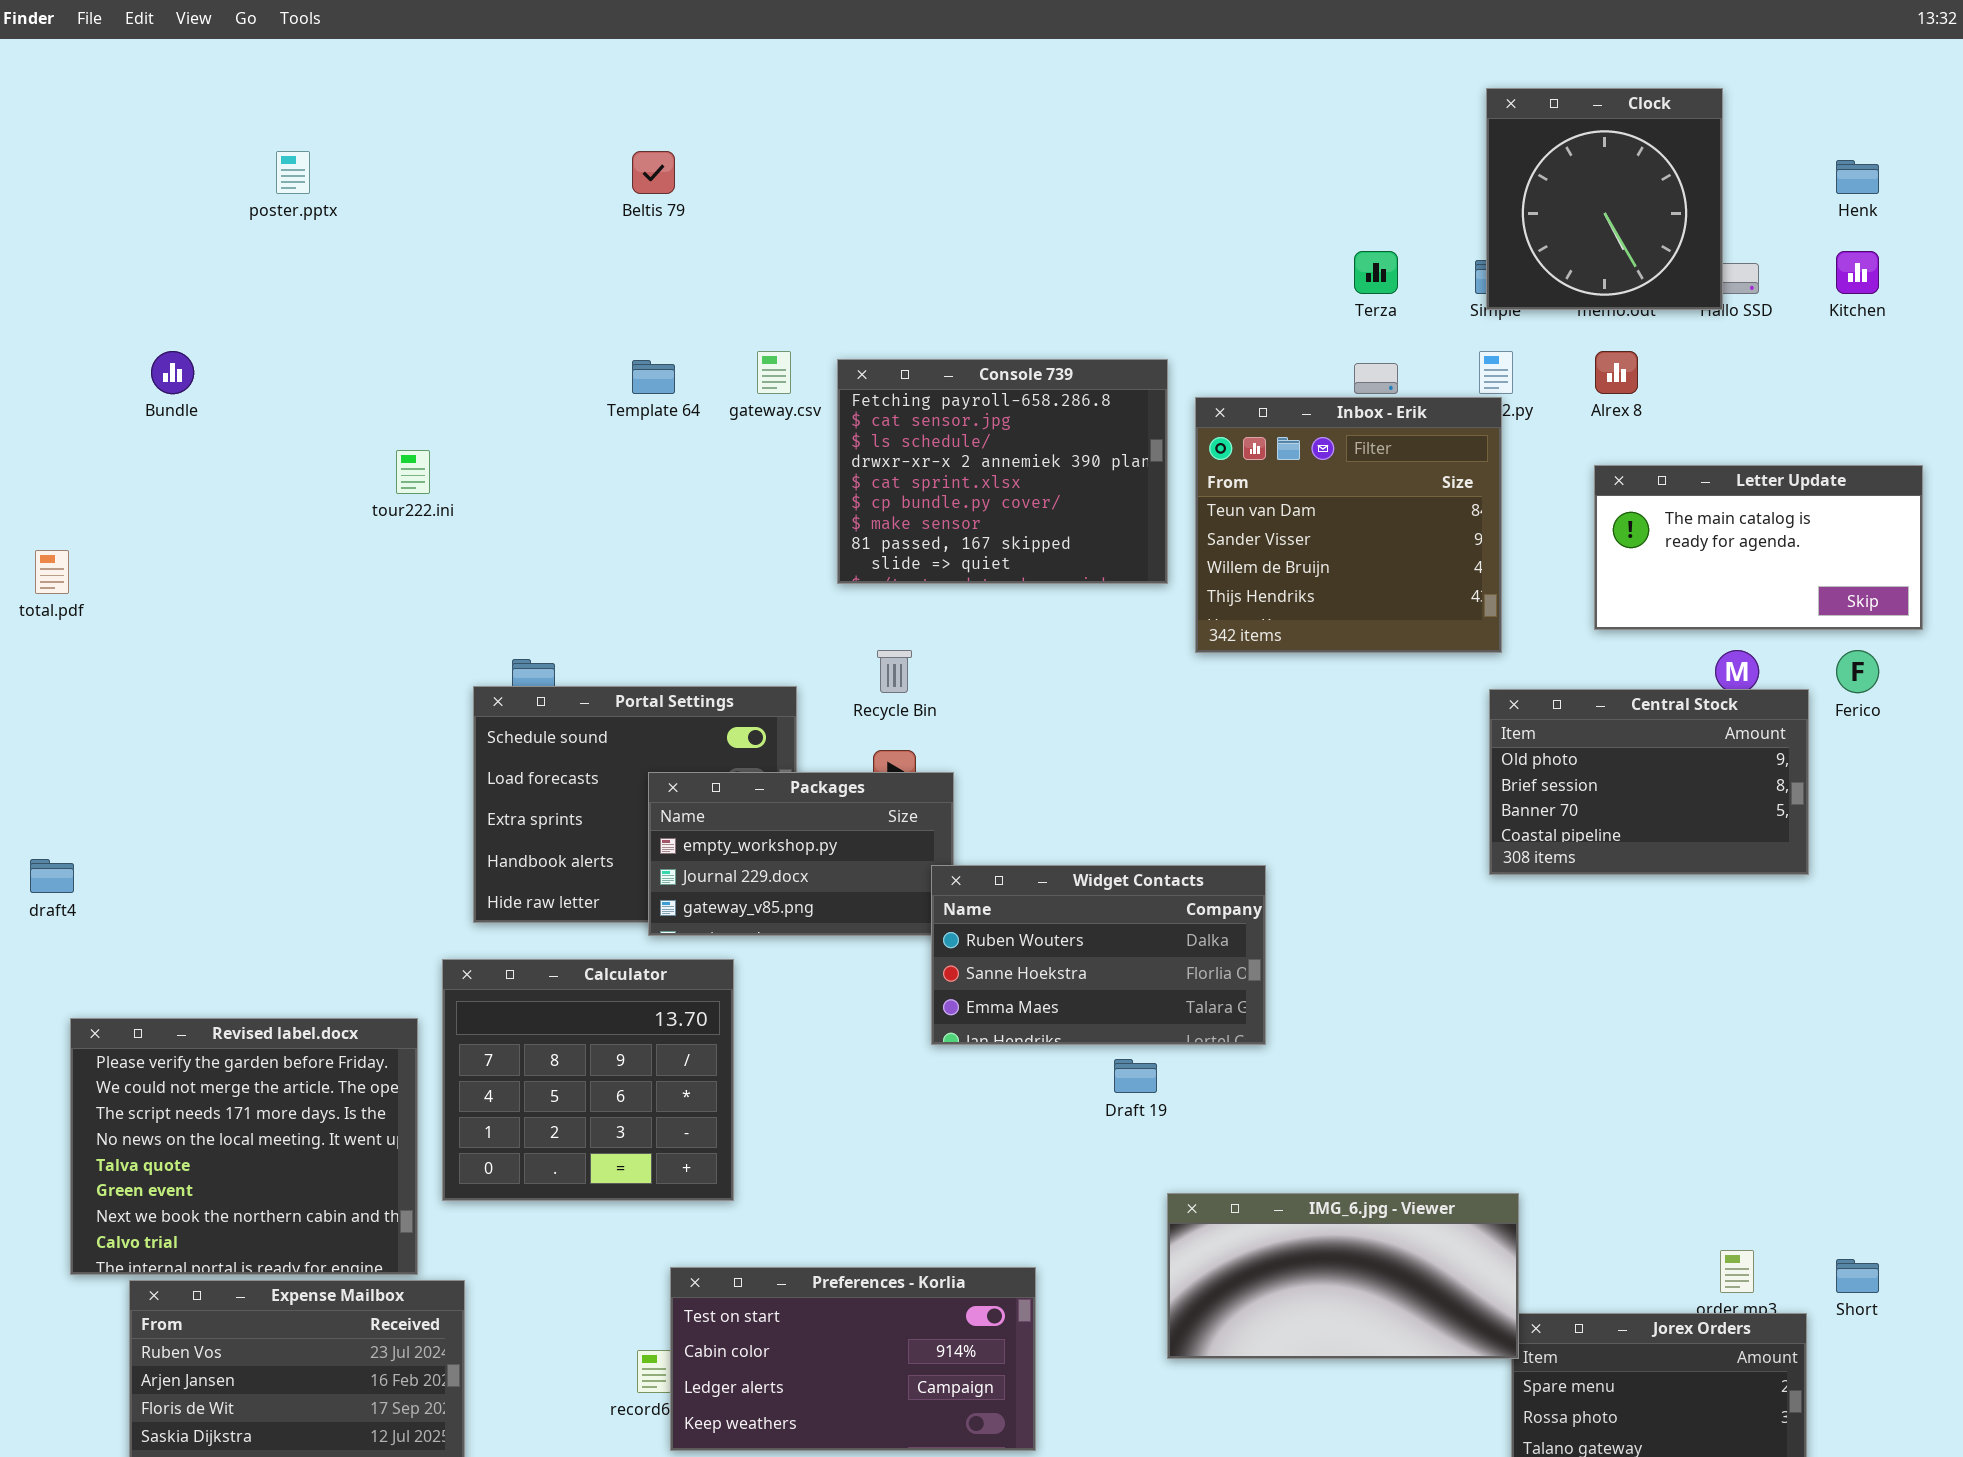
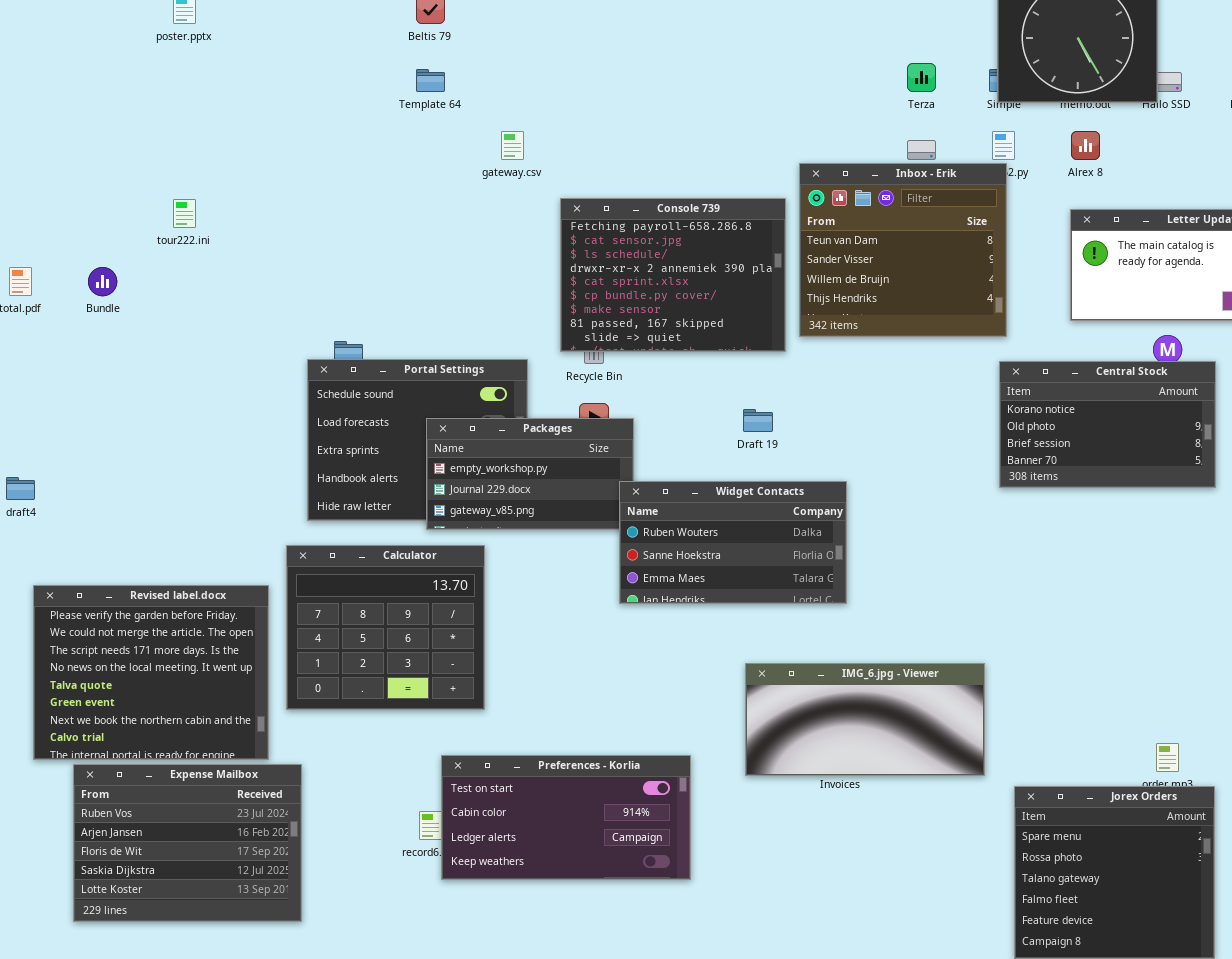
Bundle: [151,351,194,394] -> [88,267,117,296], moved
Console 739: [837,359,1168,584] -> [560,198,786,352], moved
Template 64: [632,360,675,394] -> [416,69,445,92], moved
tour222.ini: [396,450,430,494] -> [173,199,196,228], moved
Central Stock: [1489,689,1809,875] -> [999,361,1216,488], scrolled up 1 row
Draft 19: [1114,1059,1157,1093] -> [743,409,773,432], moved
IMG_6.jpg - Viewer: [1167,1193,1519,1359] -> [745,663,985,776], moved

